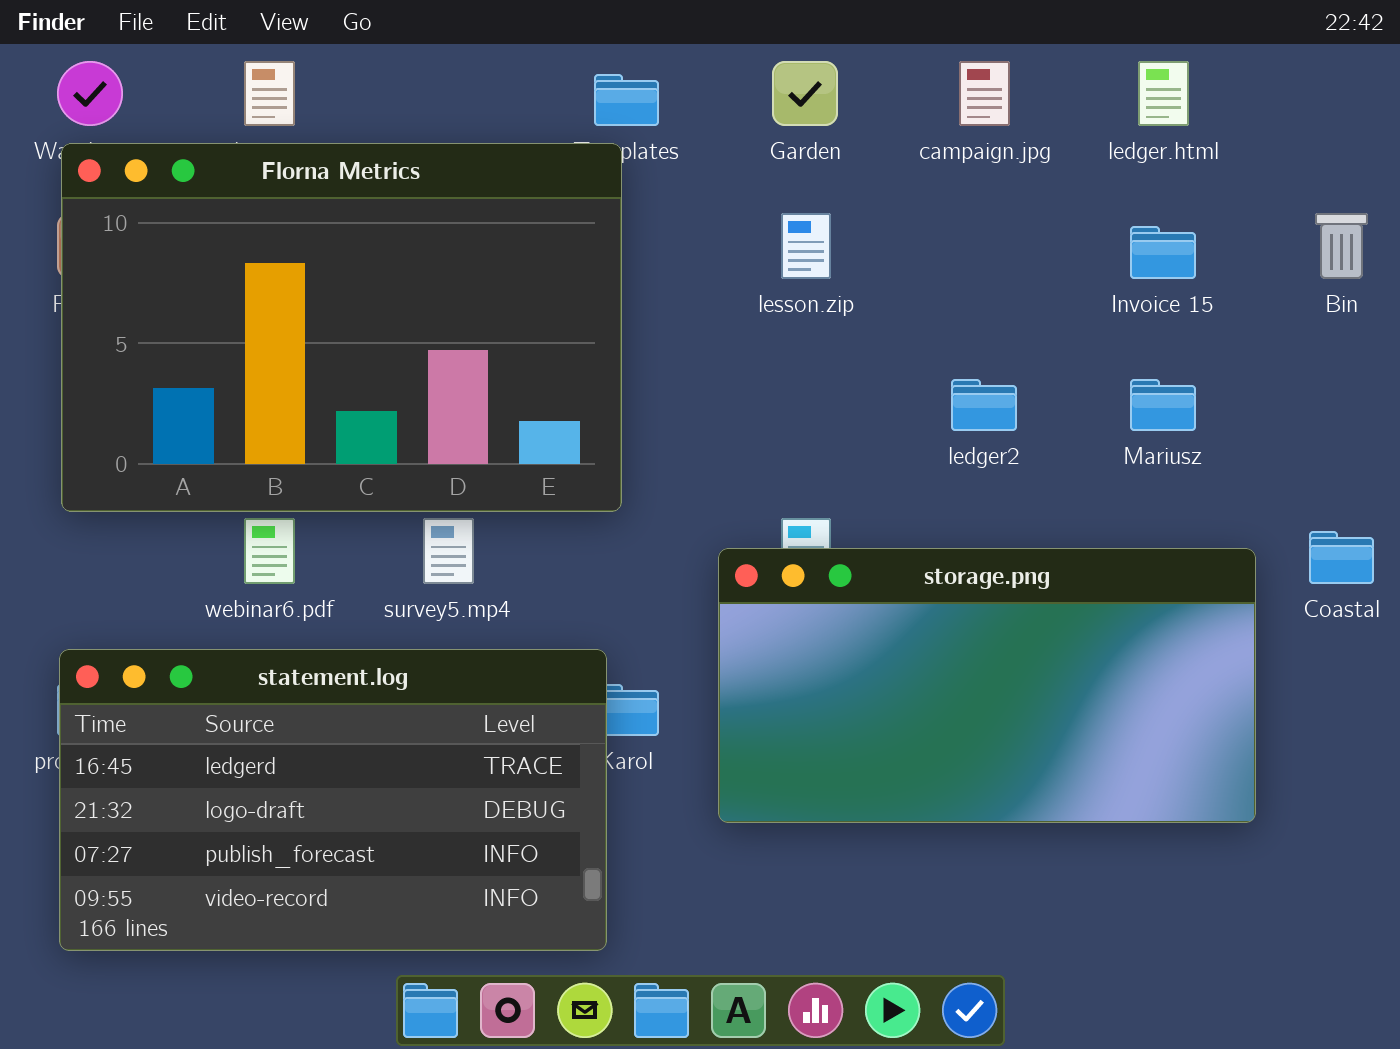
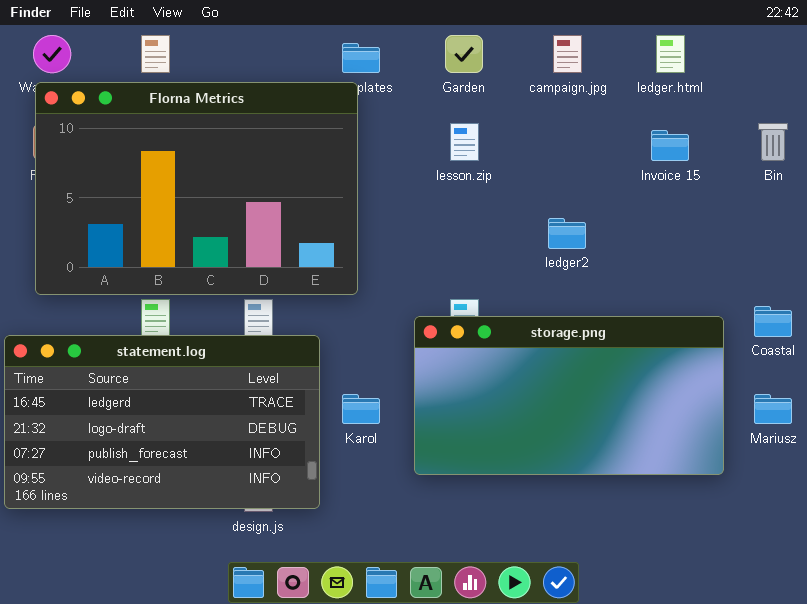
Mariusz: [1130,379,1196,431] -> [754,394,792,424], moved
statement.log: [59,649,607,951] -> [4,335,320,509], moved

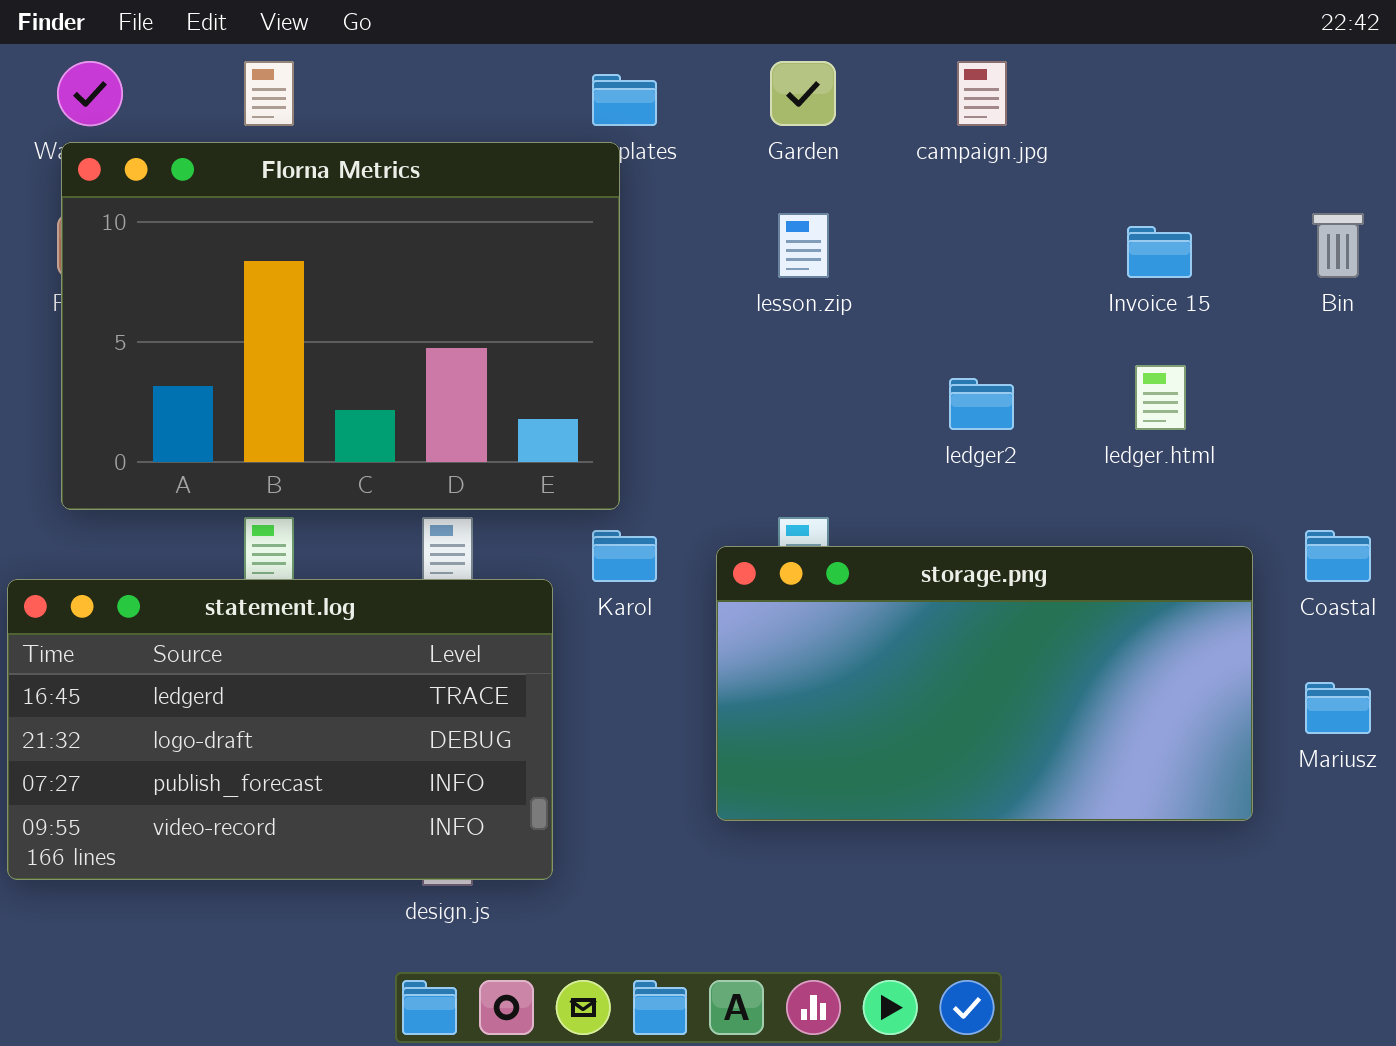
ledger.html: [656,35,685,73] -> [1135,365,1186,430], moved
Karol: [342,394,380,424] -> [592,530,657,582], moved

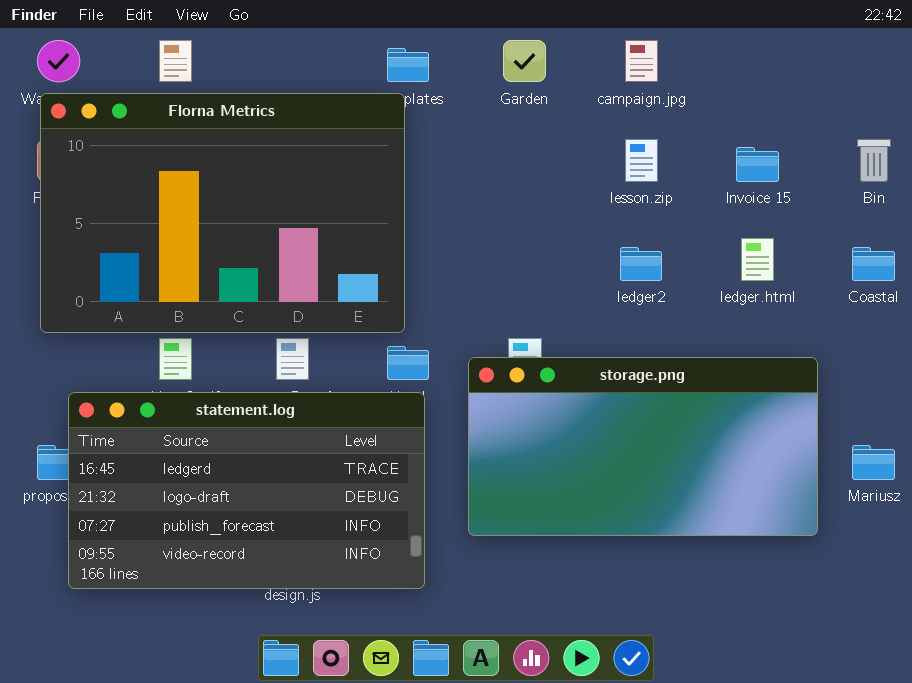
lesson.zip: [778,213,829,278] -> [625,139,658,182], moved
Coastal: [1305,530,1371,582] -> [852,247,895,281], moved
statement.log: [7,579,553,880] -> [68,392,425,589], moved

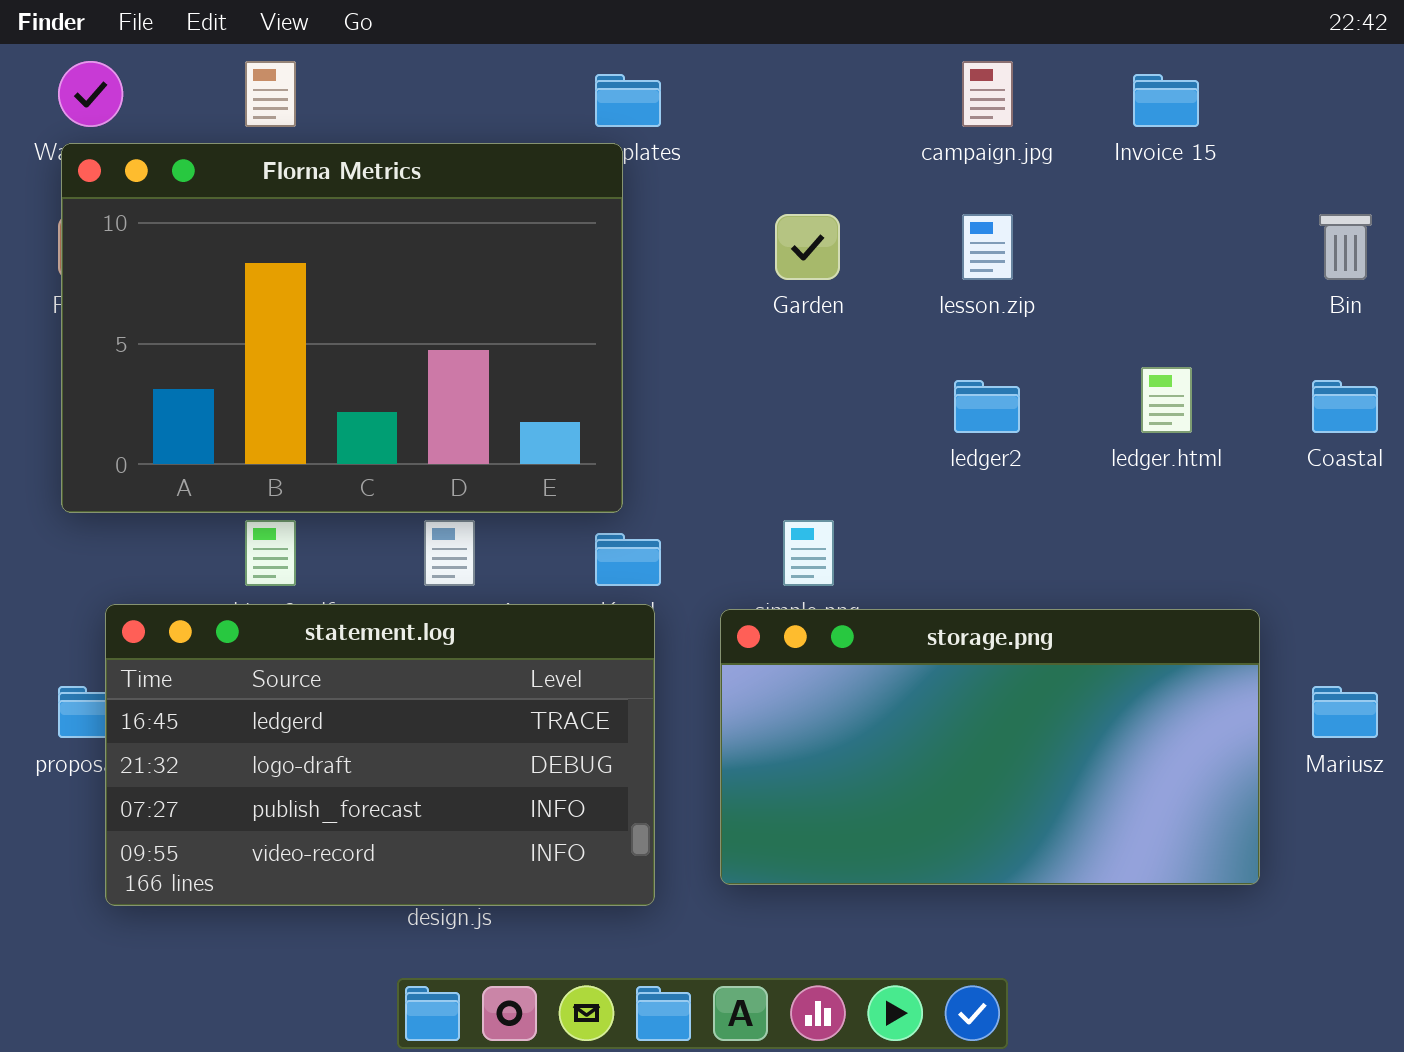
Garden: [503,40,546,82] -> [775,214,840,280], moved
Invoice 15: [736,147,779,182] -> [1133,74,1199,127], moved
storage.png: [468,357,818,536] -> [720,609,1260,885], moved

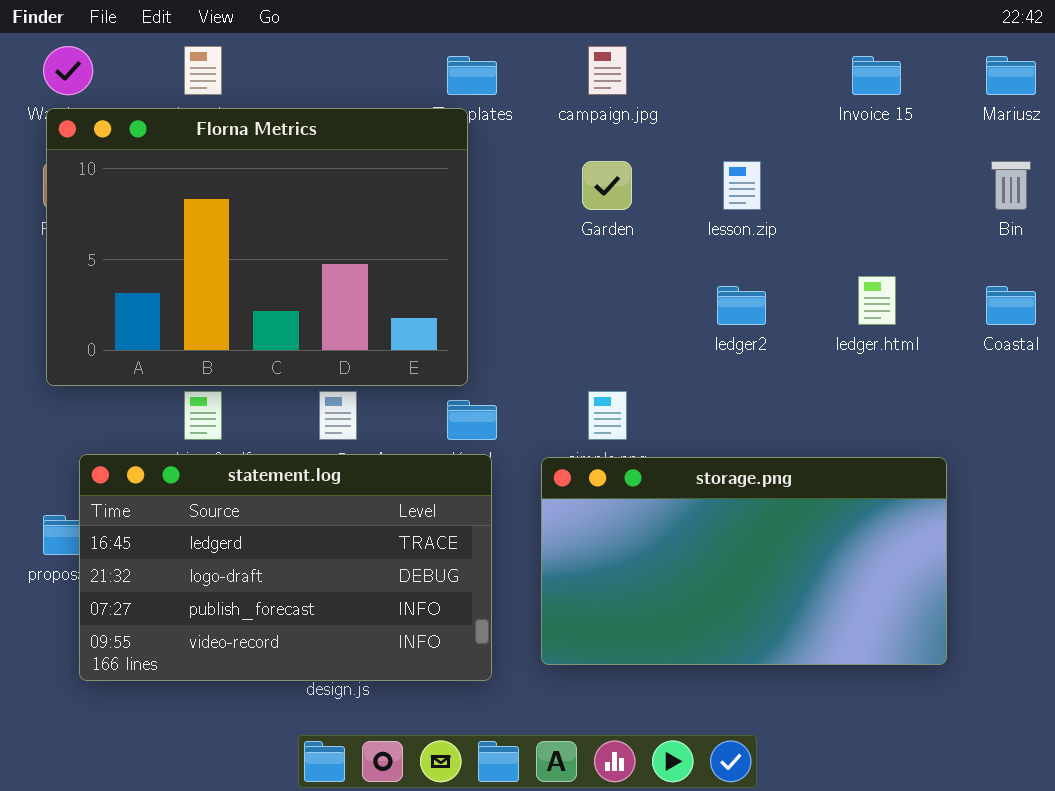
campaign.jpg: [962,61,1013,127] -> [588,46,627,95], moved
Mariusz: [1312,686,1378,738] -> [986,56,1036,95], moved

